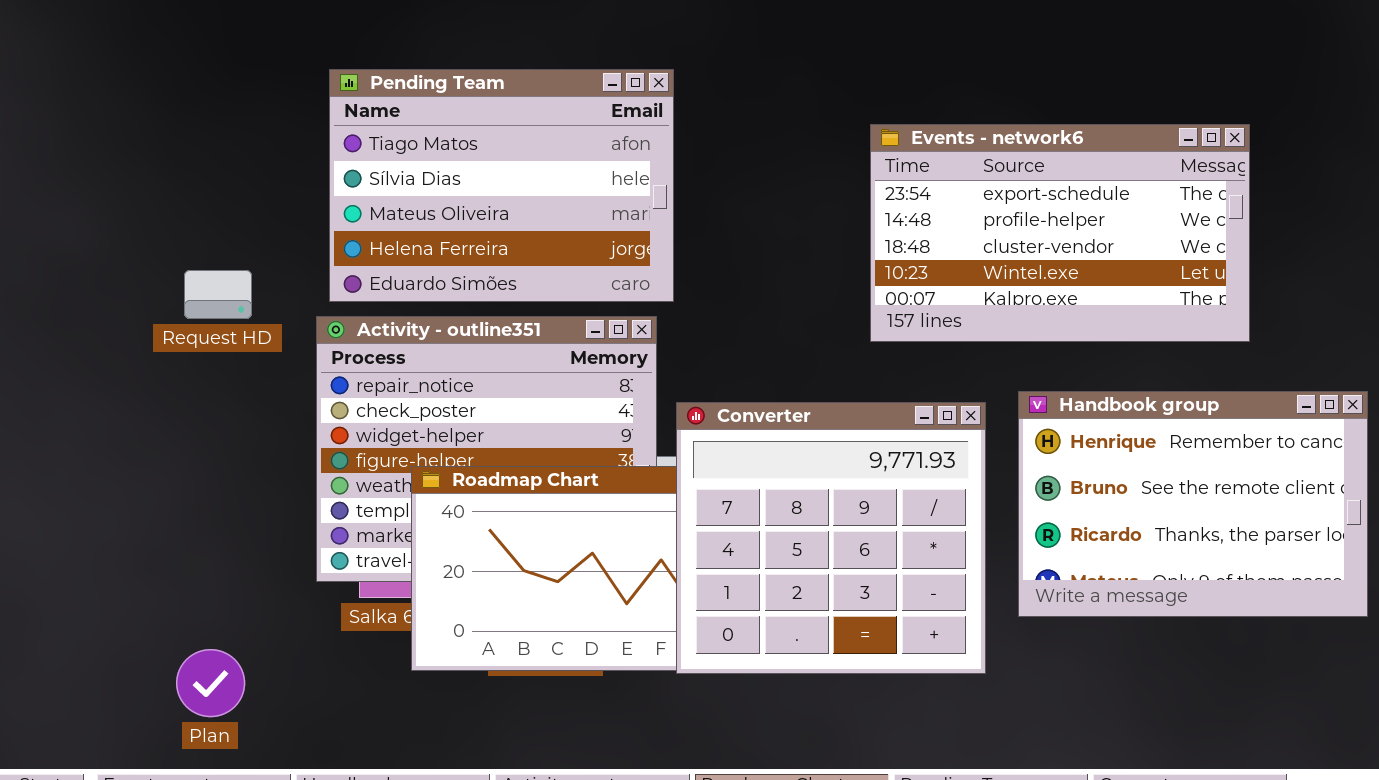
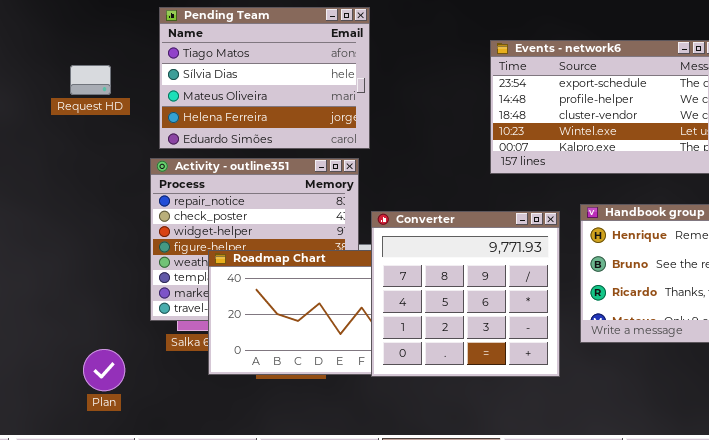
Request HD: [184,270,252,319] -> [70,65,111,95], moved
Plan: [176,649,245,717] -> [83,349,125,391], moved

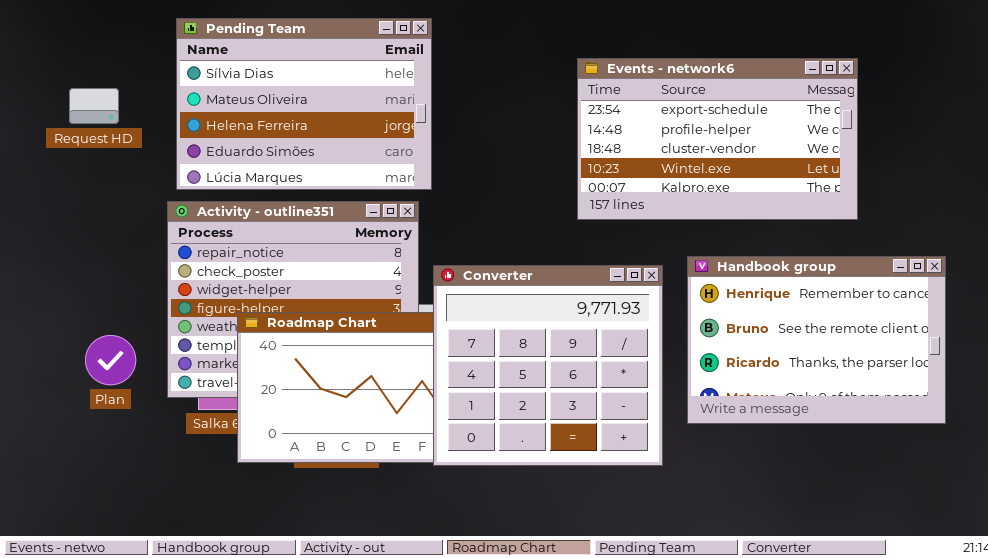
Pending Team: [159,7,370,149] -> [176,18,432,190], scrolled down 1 row
Plan: [83,349,125,391] -> [85,335,136,385], moved

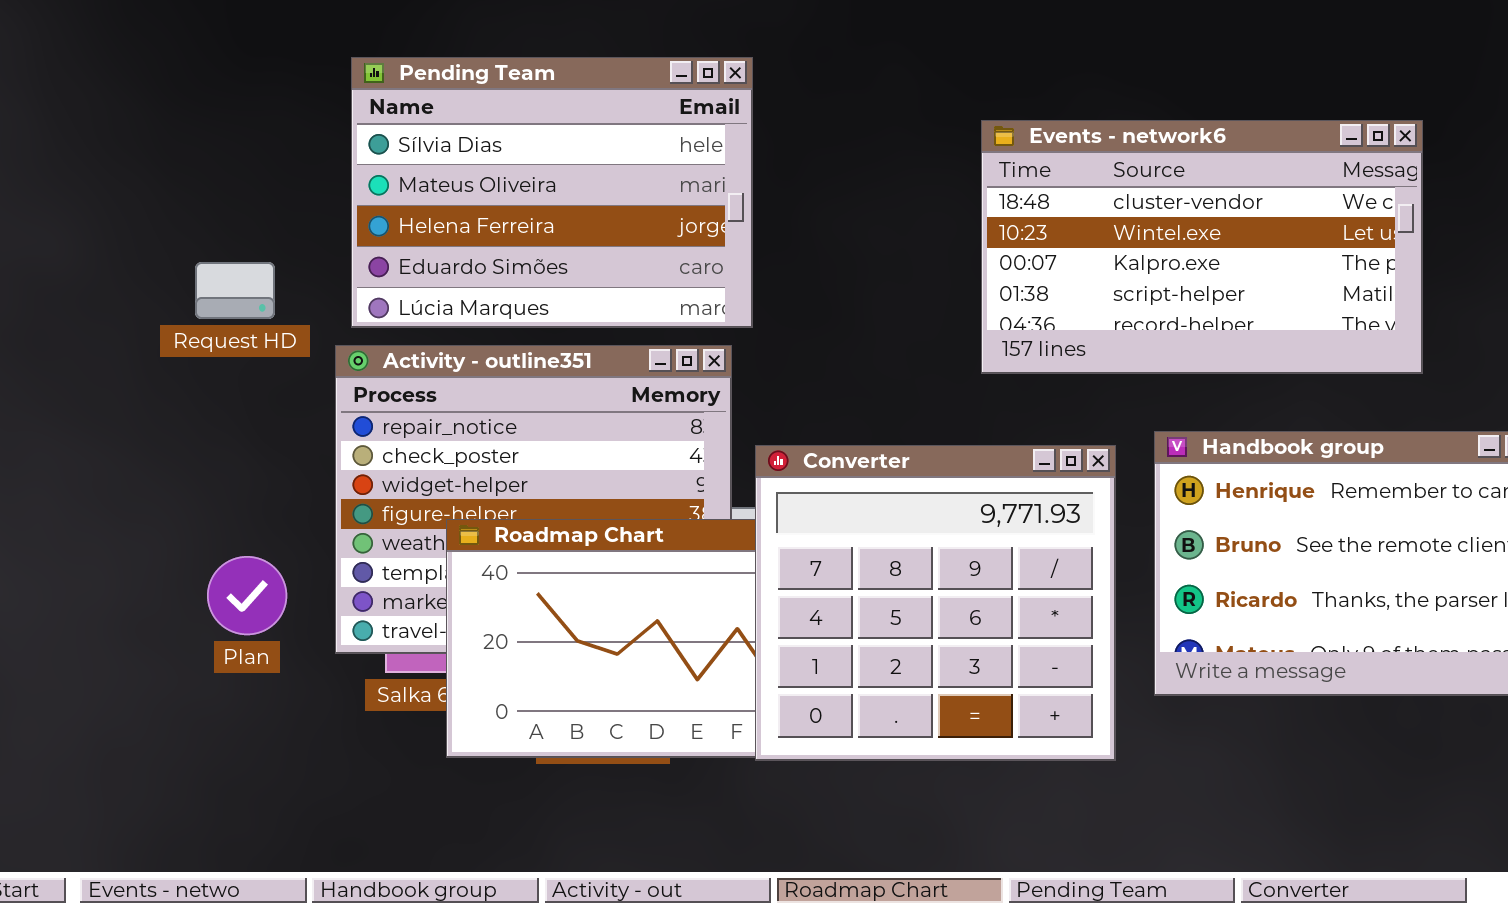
Events - network6: [577,58,858,220] -> [981,120,1423,374], scrolled down 2 rows
Request HD: [69,88,119,124] -> [195,262,275,319], moved

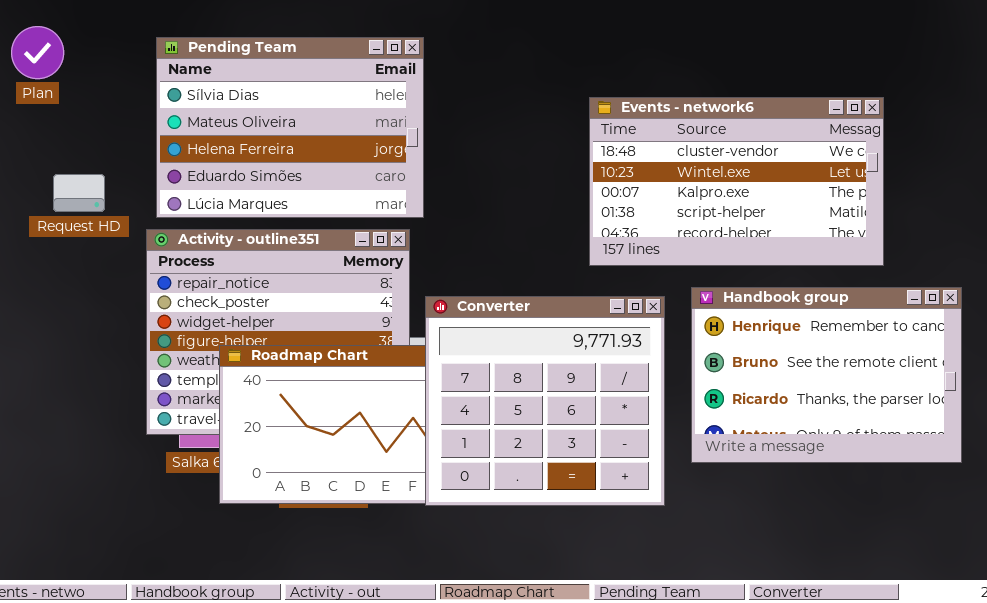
Events - network6: [981,120,1423,374] -> [589,97,884,266], moved
Plan: [207,556,287,635] -> [11,26,64,79], moved

